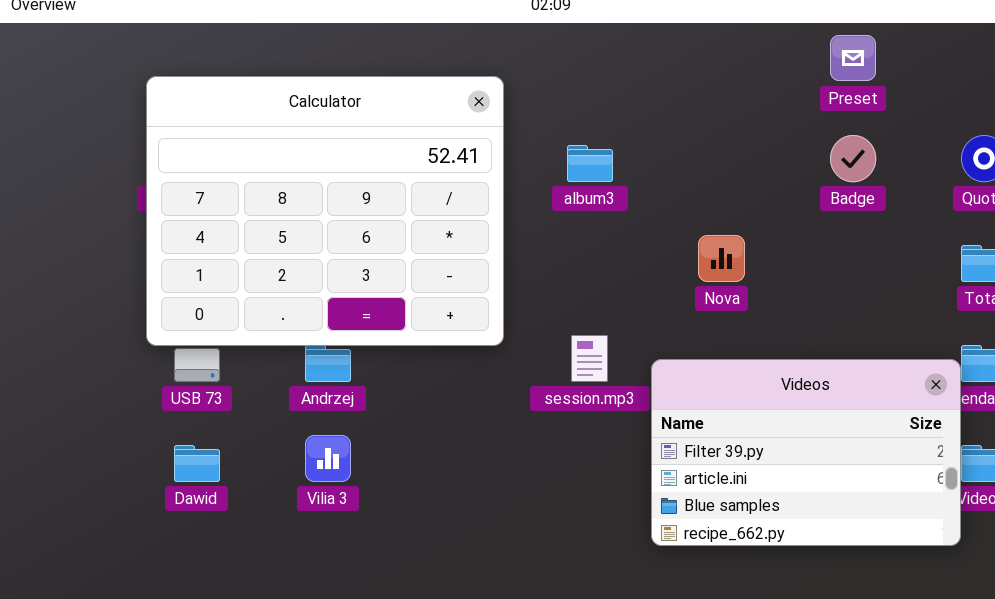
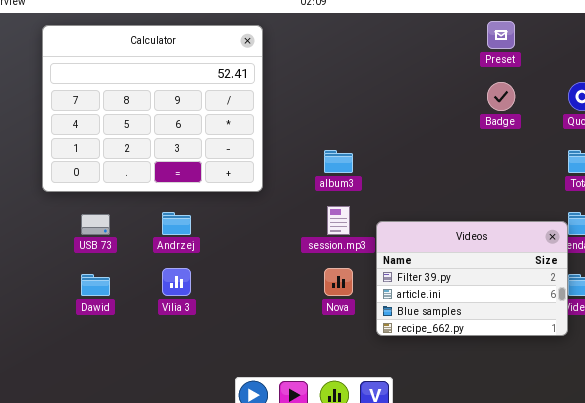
Calculator: [146,76,504,346] -> [42,25,263,192], moved
album3: [567,145,613,182] -> [324,150,353,173], moved
Nova: [698,235,745,282] -> [324,268,353,296], moved

